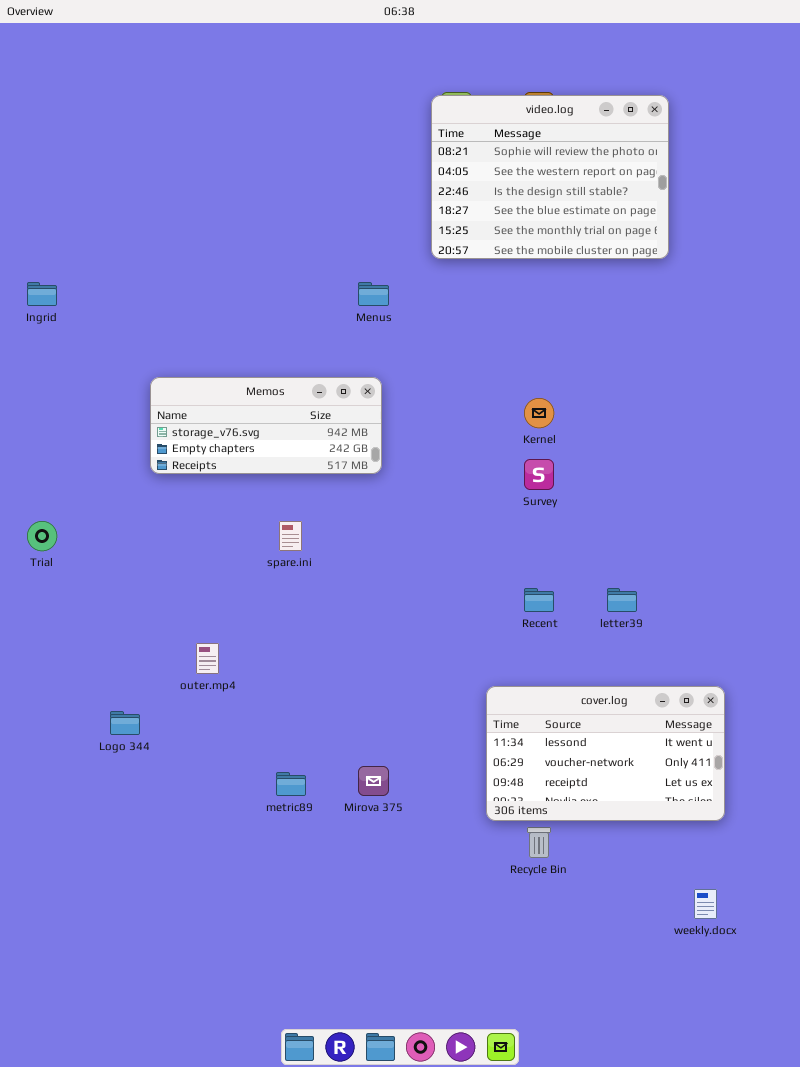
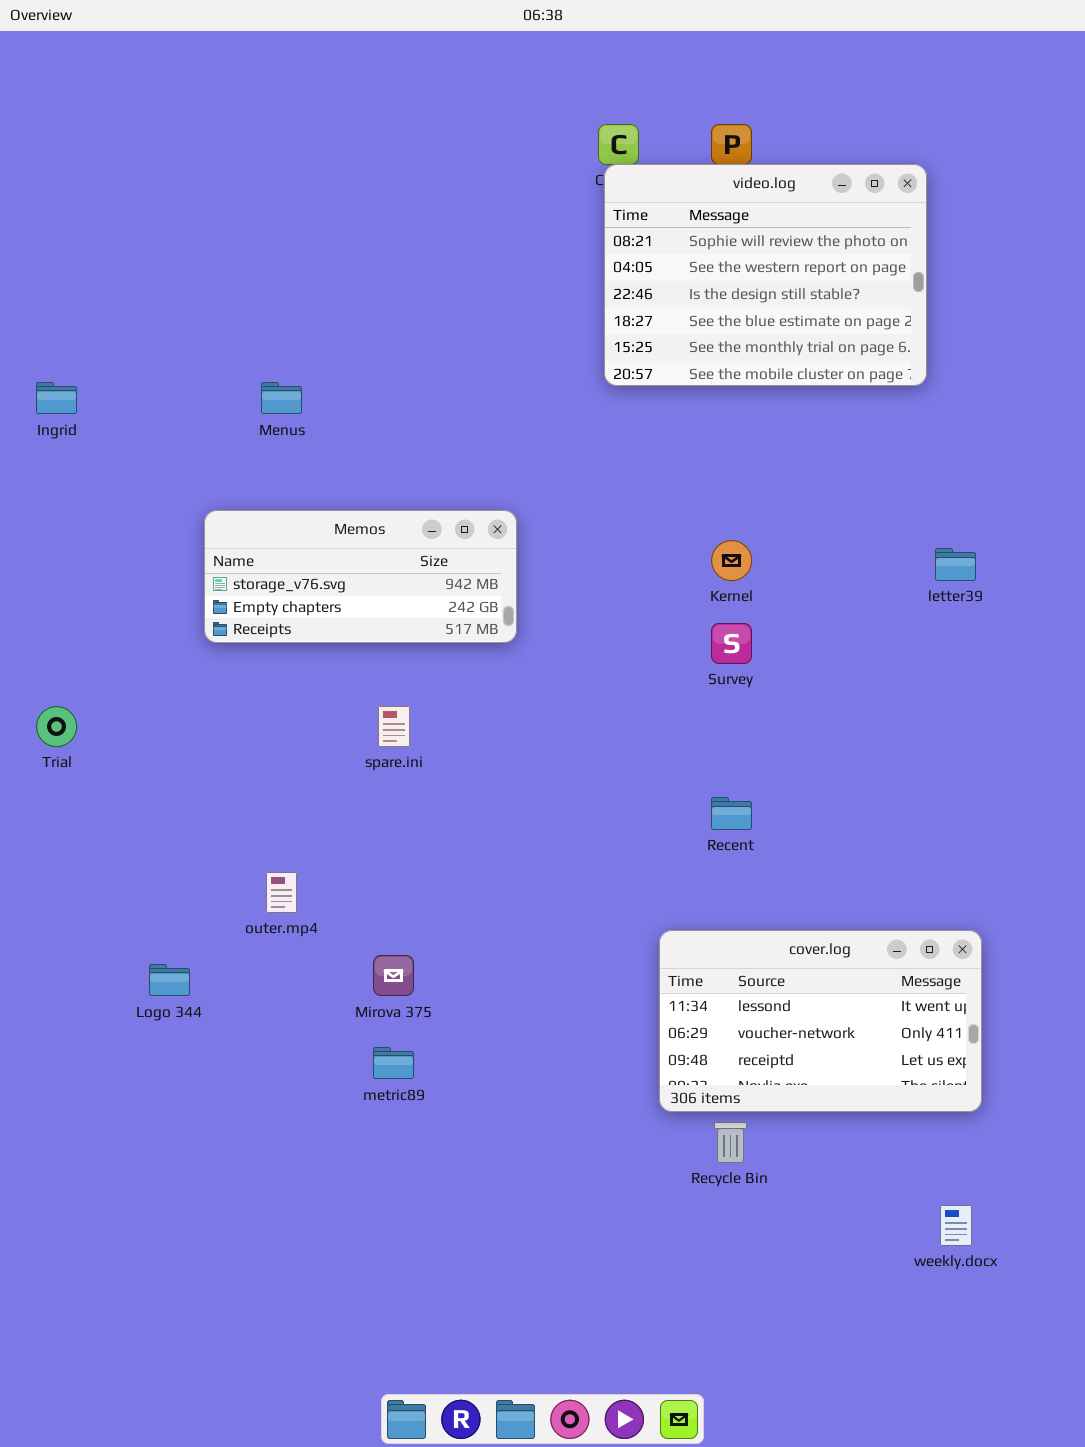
video.log: [431,95,669,259] -> [604,164,927,386], moved
Menus: [358,282,389,306] -> [261,382,302,414], moved
letter39: [607,588,637,612] -> [935,548,976,581], moved
Mirova 375: [358,766,389,796] -> [373,955,414,996], moved

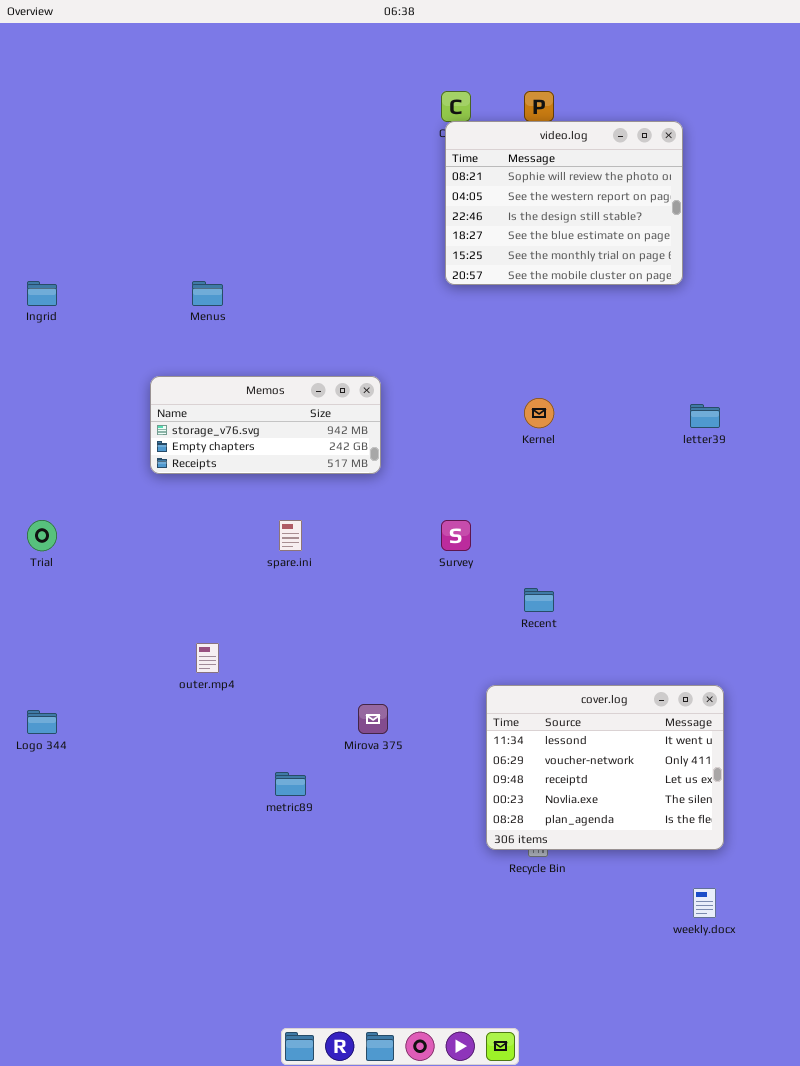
Survey: [711,623,752,664] -> [441,520,471,551], moved
cover.log: [659,930,982,1112] -> [486,685,724,850], resized
Mirova 375: [373,955,414,996] -> [358,704,388,734], moved
Logo 344: [149,964,190,996] -> [27,710,57,734], moved

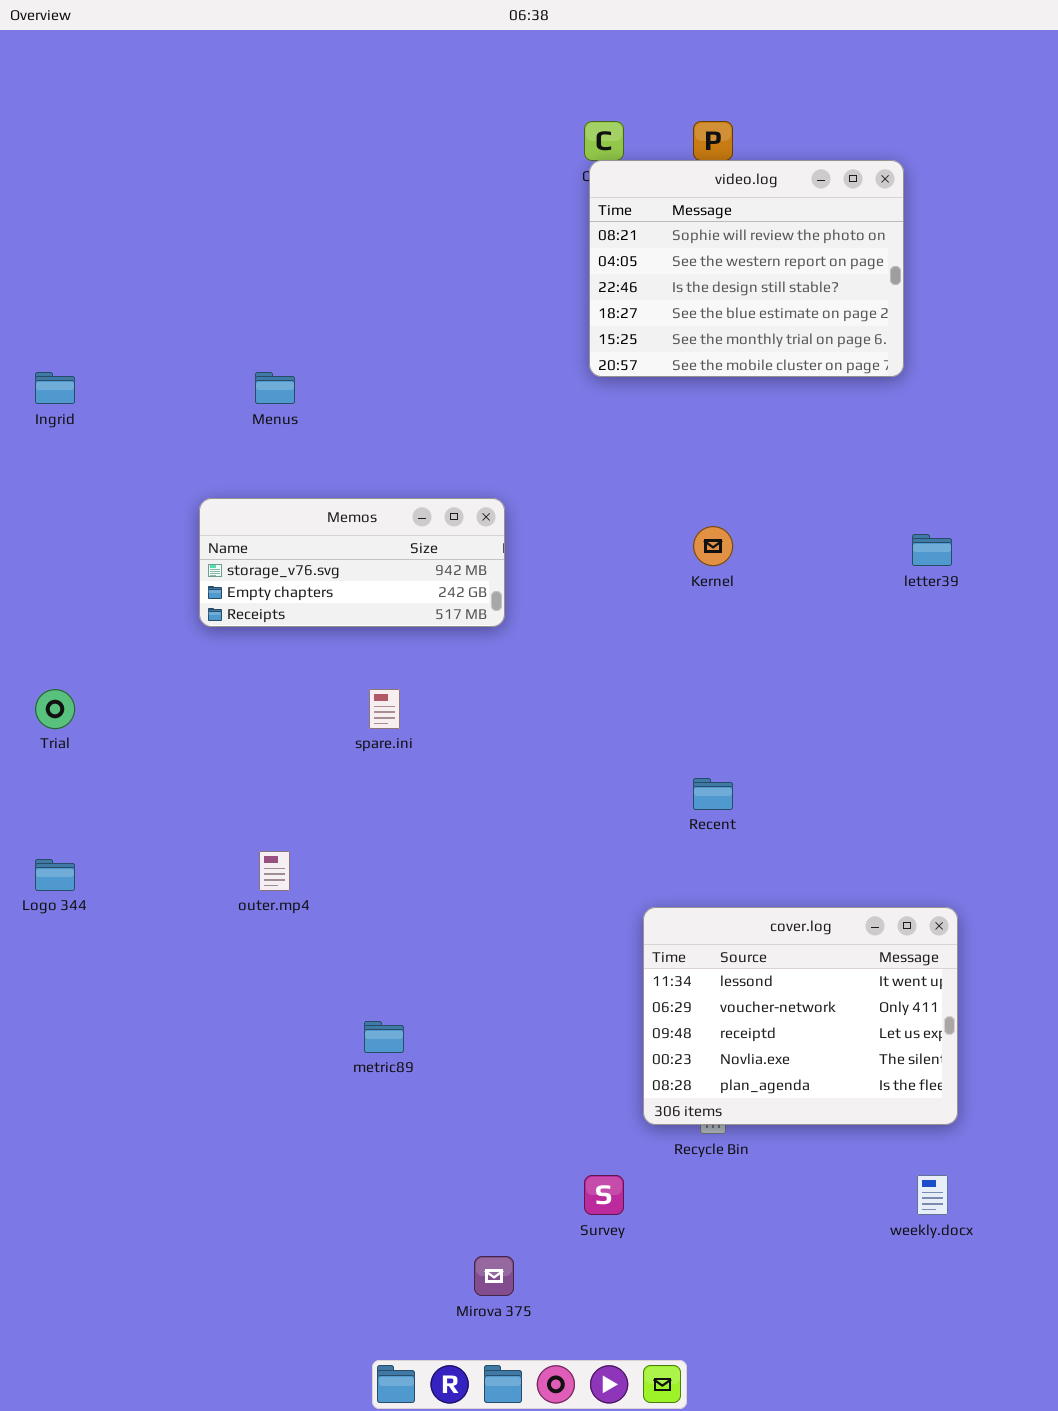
Survey: [441,520,471,551] -> [584,1175,624,1215], moved
Mirova 375: [358,704,388,734] -> [474,1256,514,1296], moved
Logo 344: [27,710,57,734] -> [35,859,75,891], moved

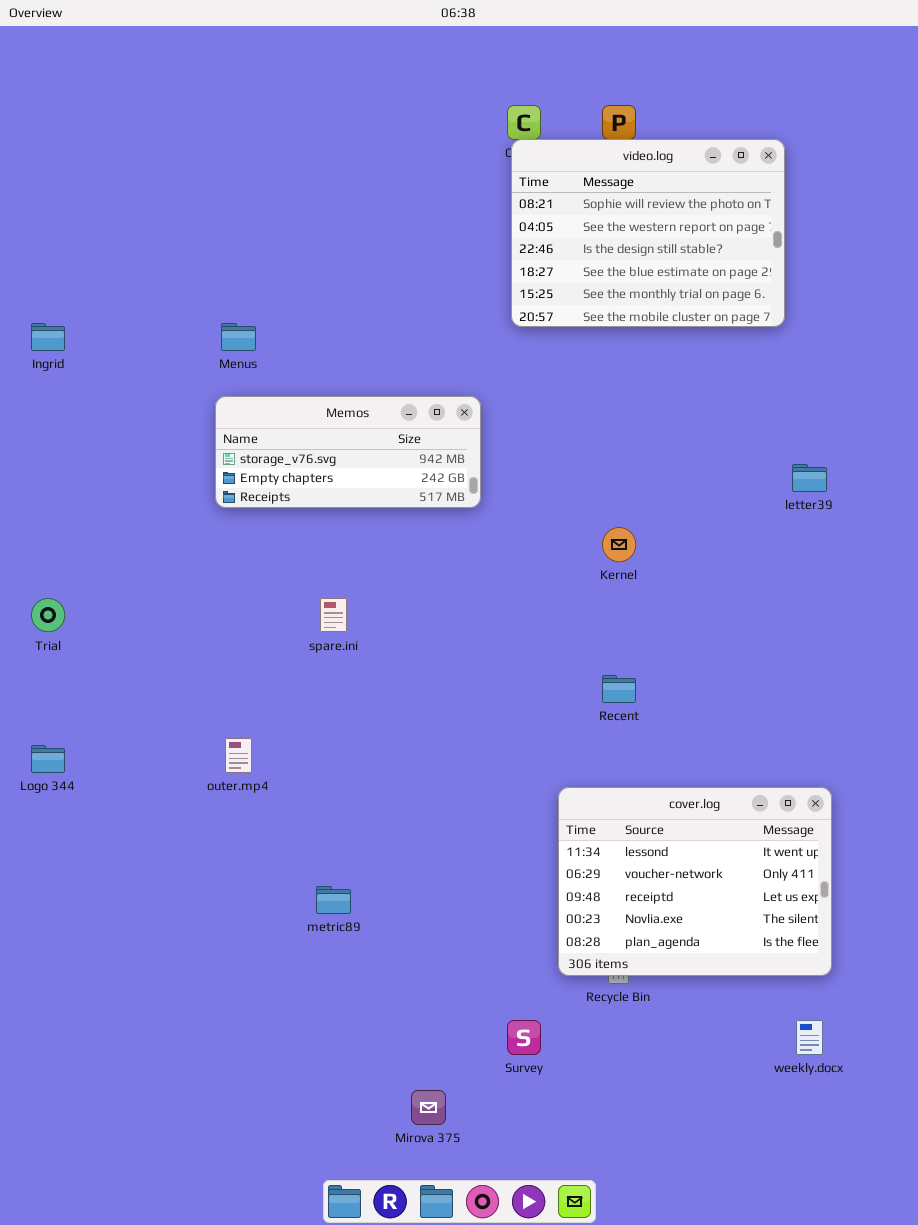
Memos: [199,498,505,627] -> [215,396,481,508], moved
Kernel: [693,526,733,566] -> [602,527,636,562], moved

